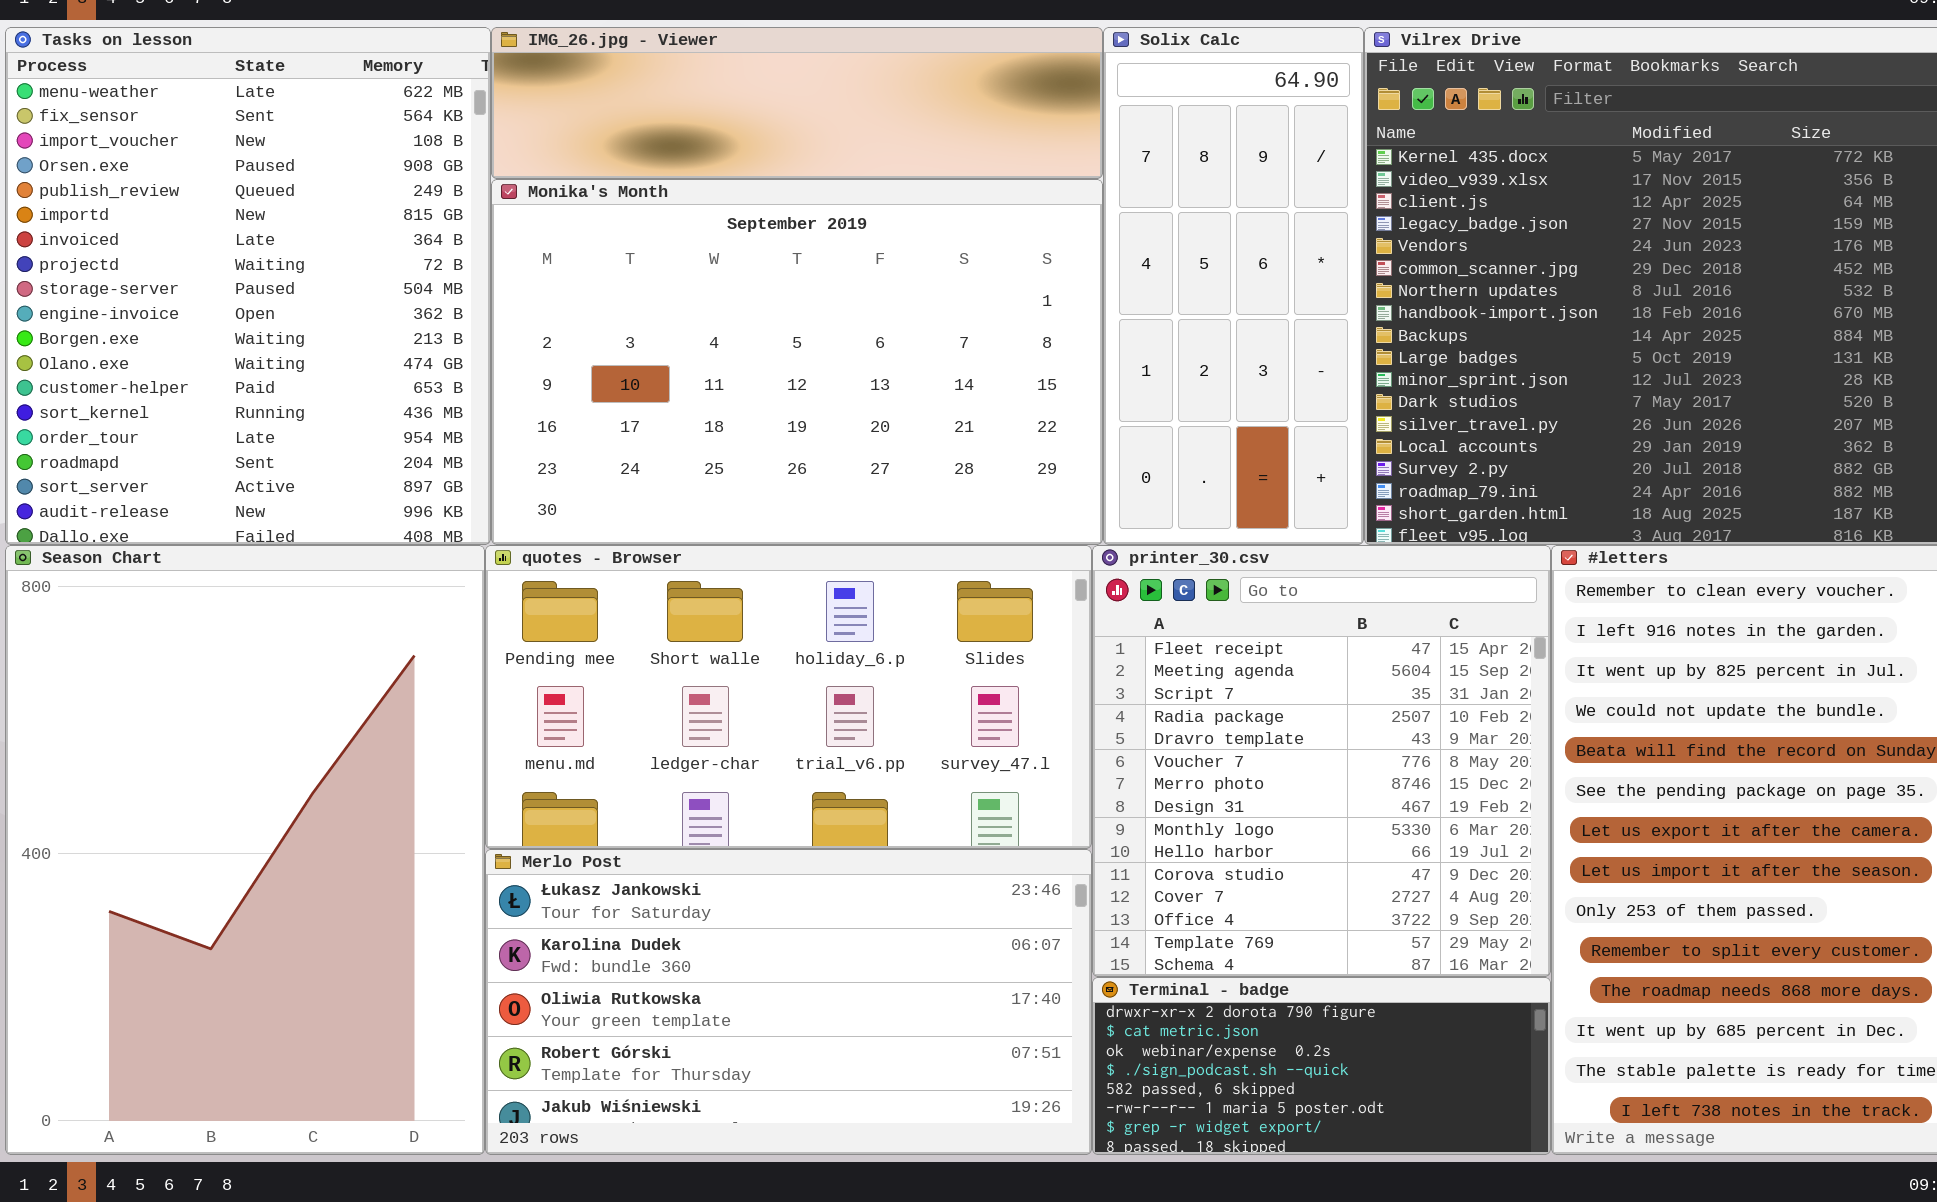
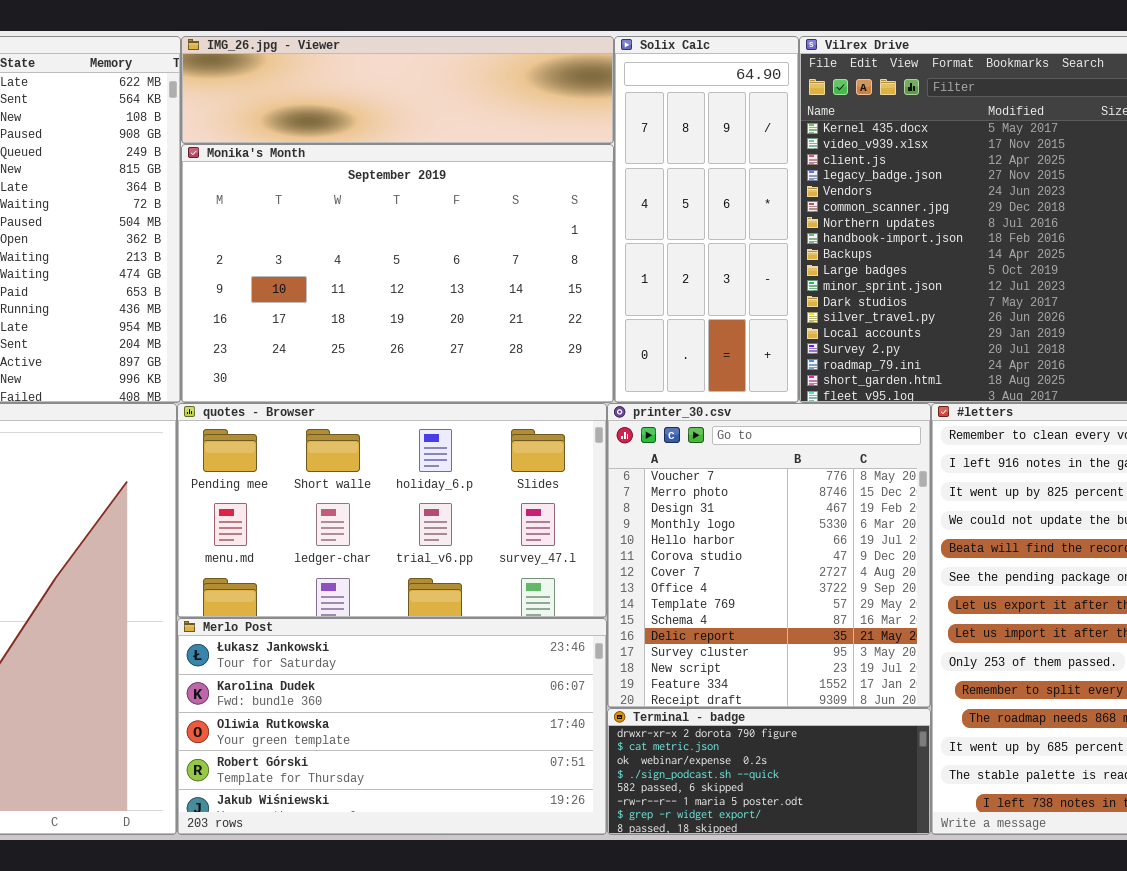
printer_30.csv: [1092,545,1551,977] -> [607,403,931,708], scrolled down 5 rows

